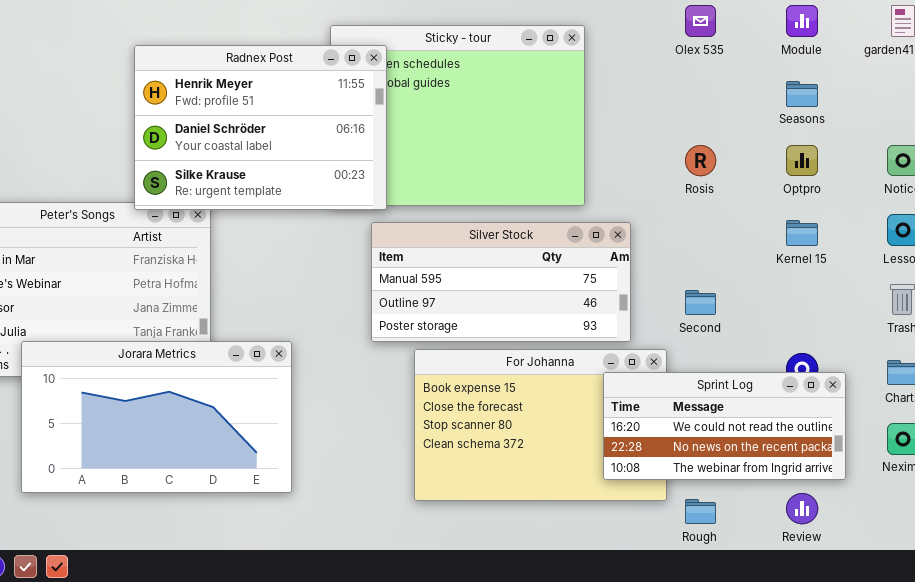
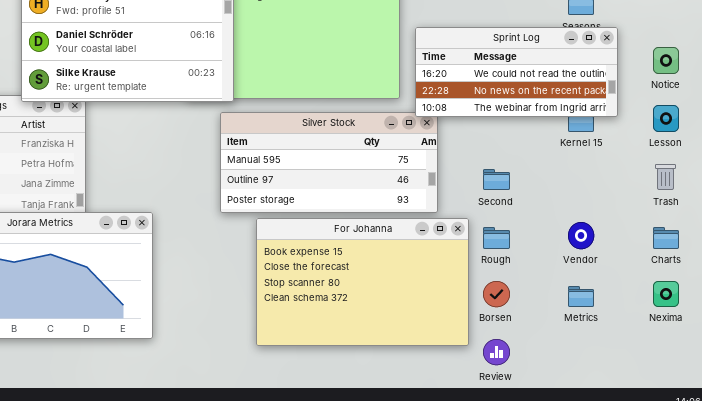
Sprint Log: [603,372,846,480] -> [415,27,618,117], moved
Review: [786,493,818,524] -> [483,339,510,365], moved
Rough: [685,499,716,524] -> [483,227,510,249], moved

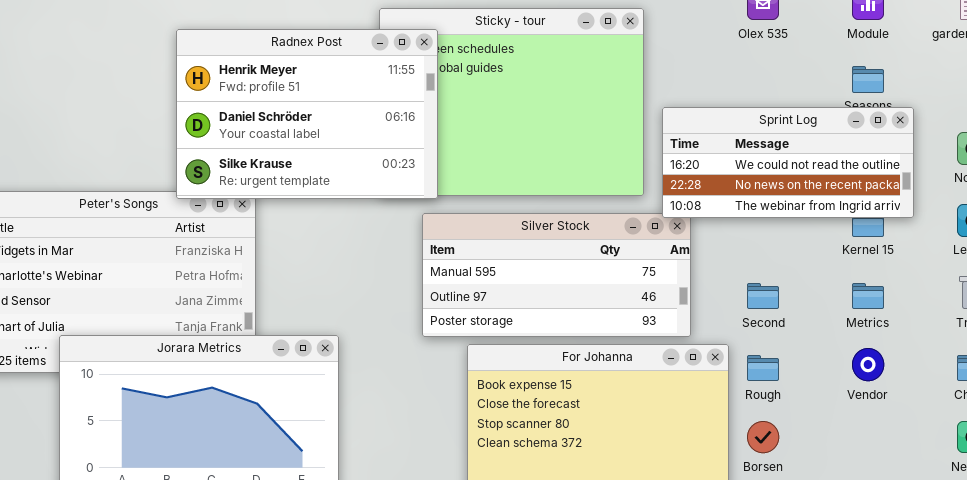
Metrics: [568,286,594,307] -> [852,283,884,309], moved

